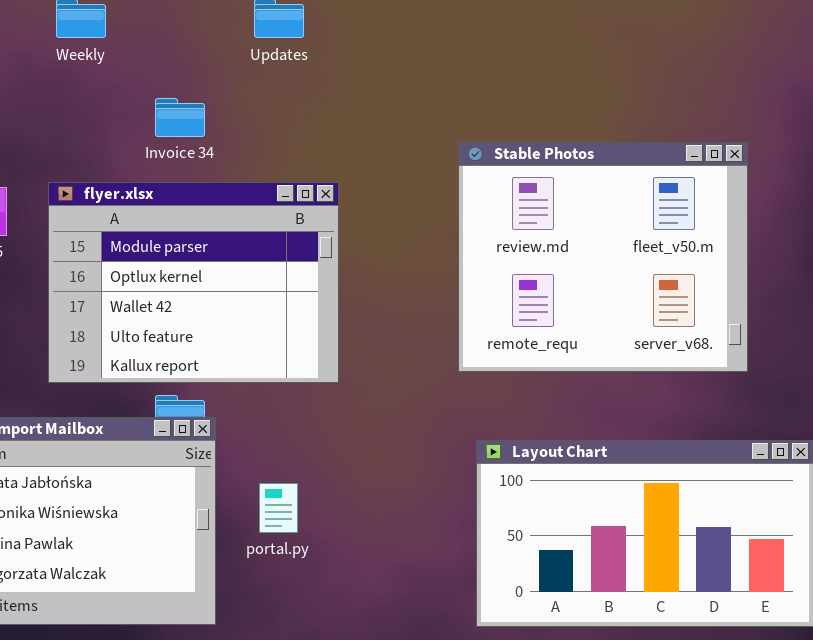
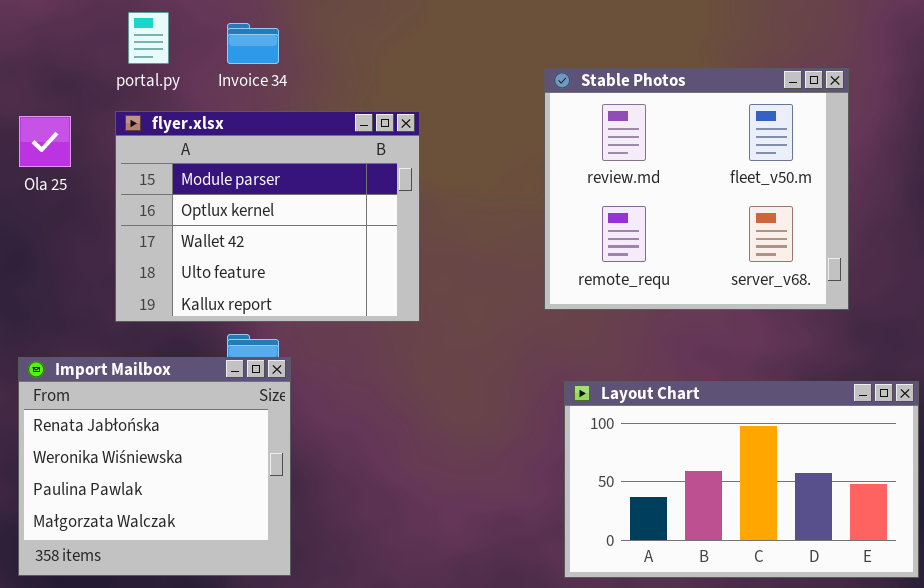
portal.py: [259,483,298,533] -> [128,12,169,64], moved

